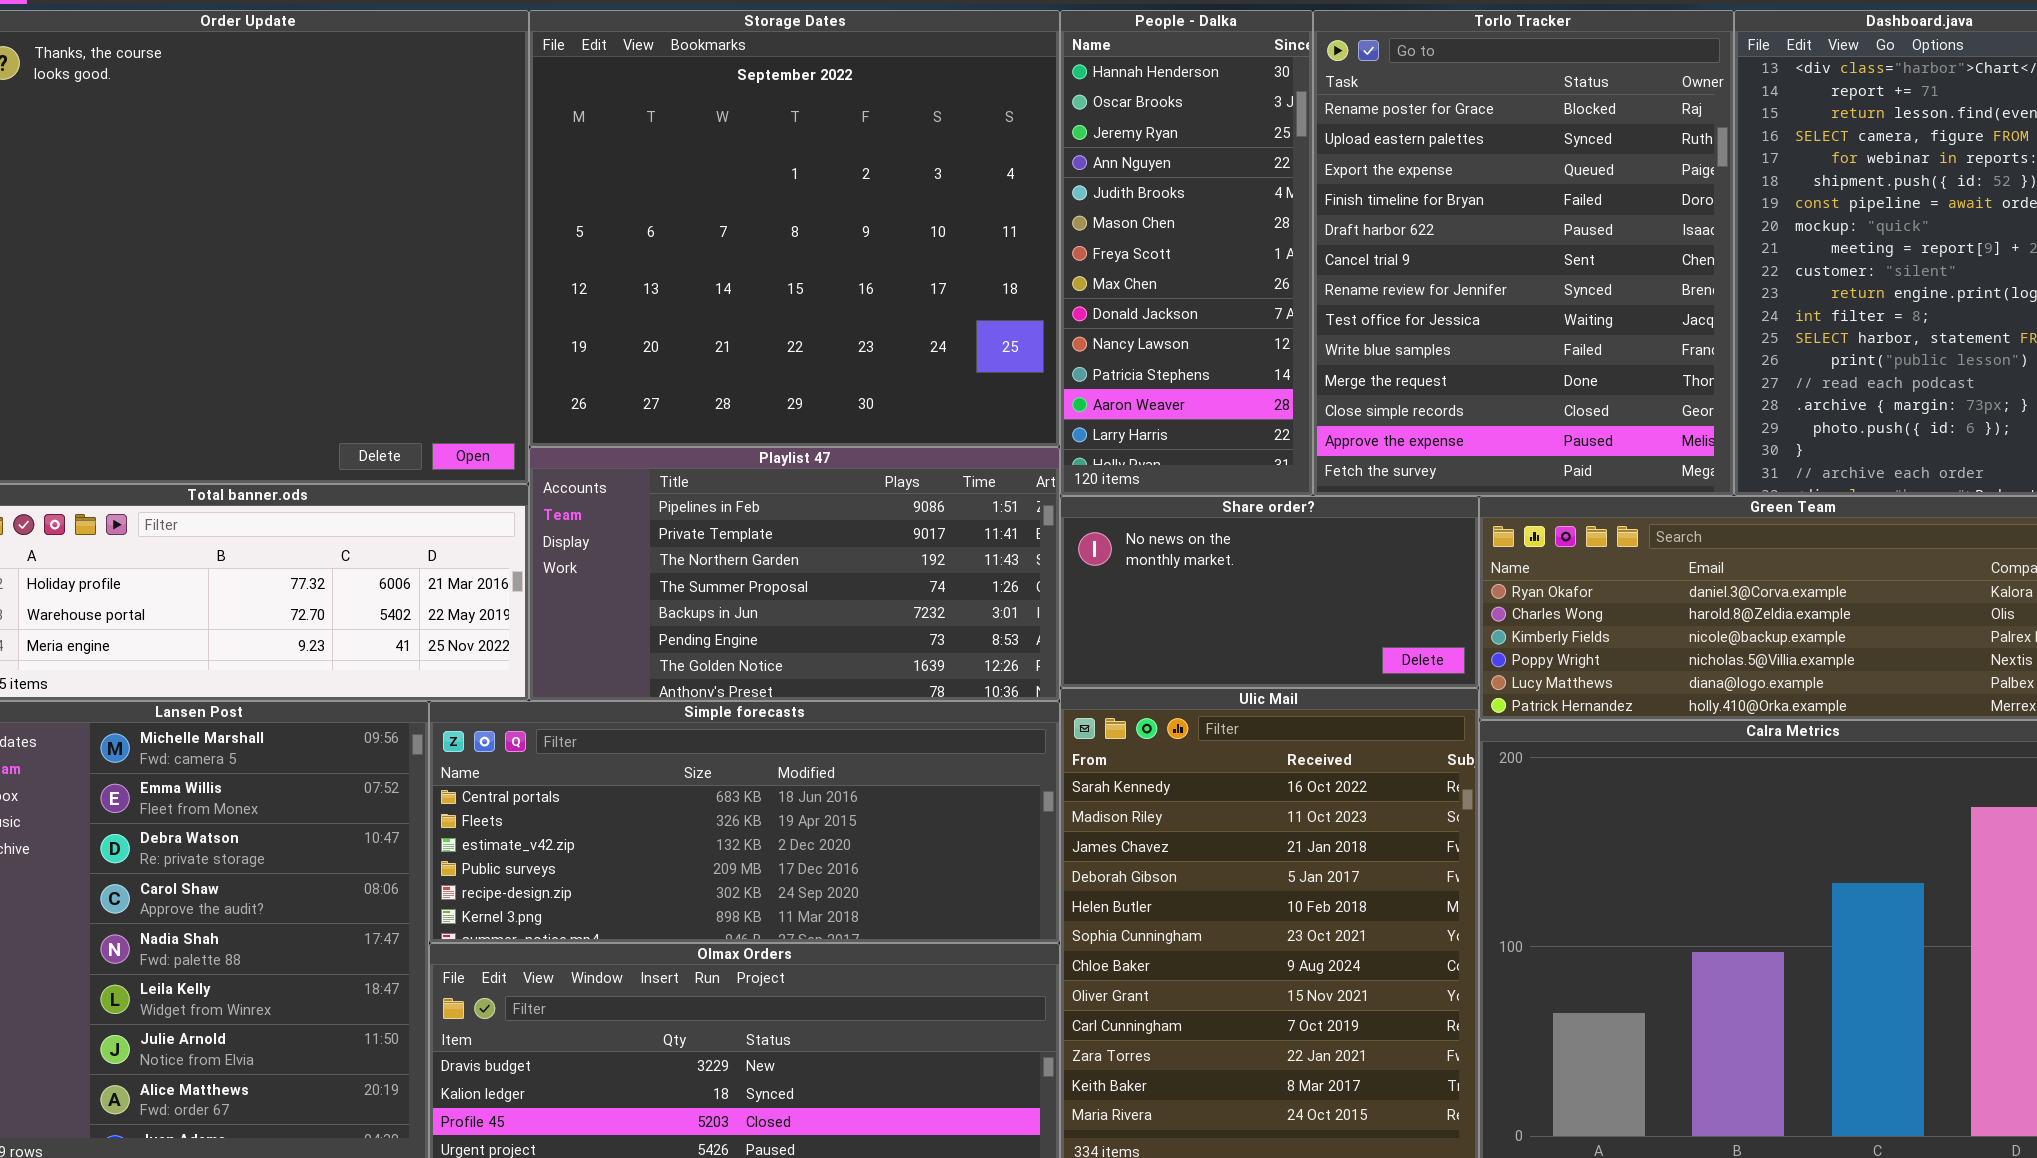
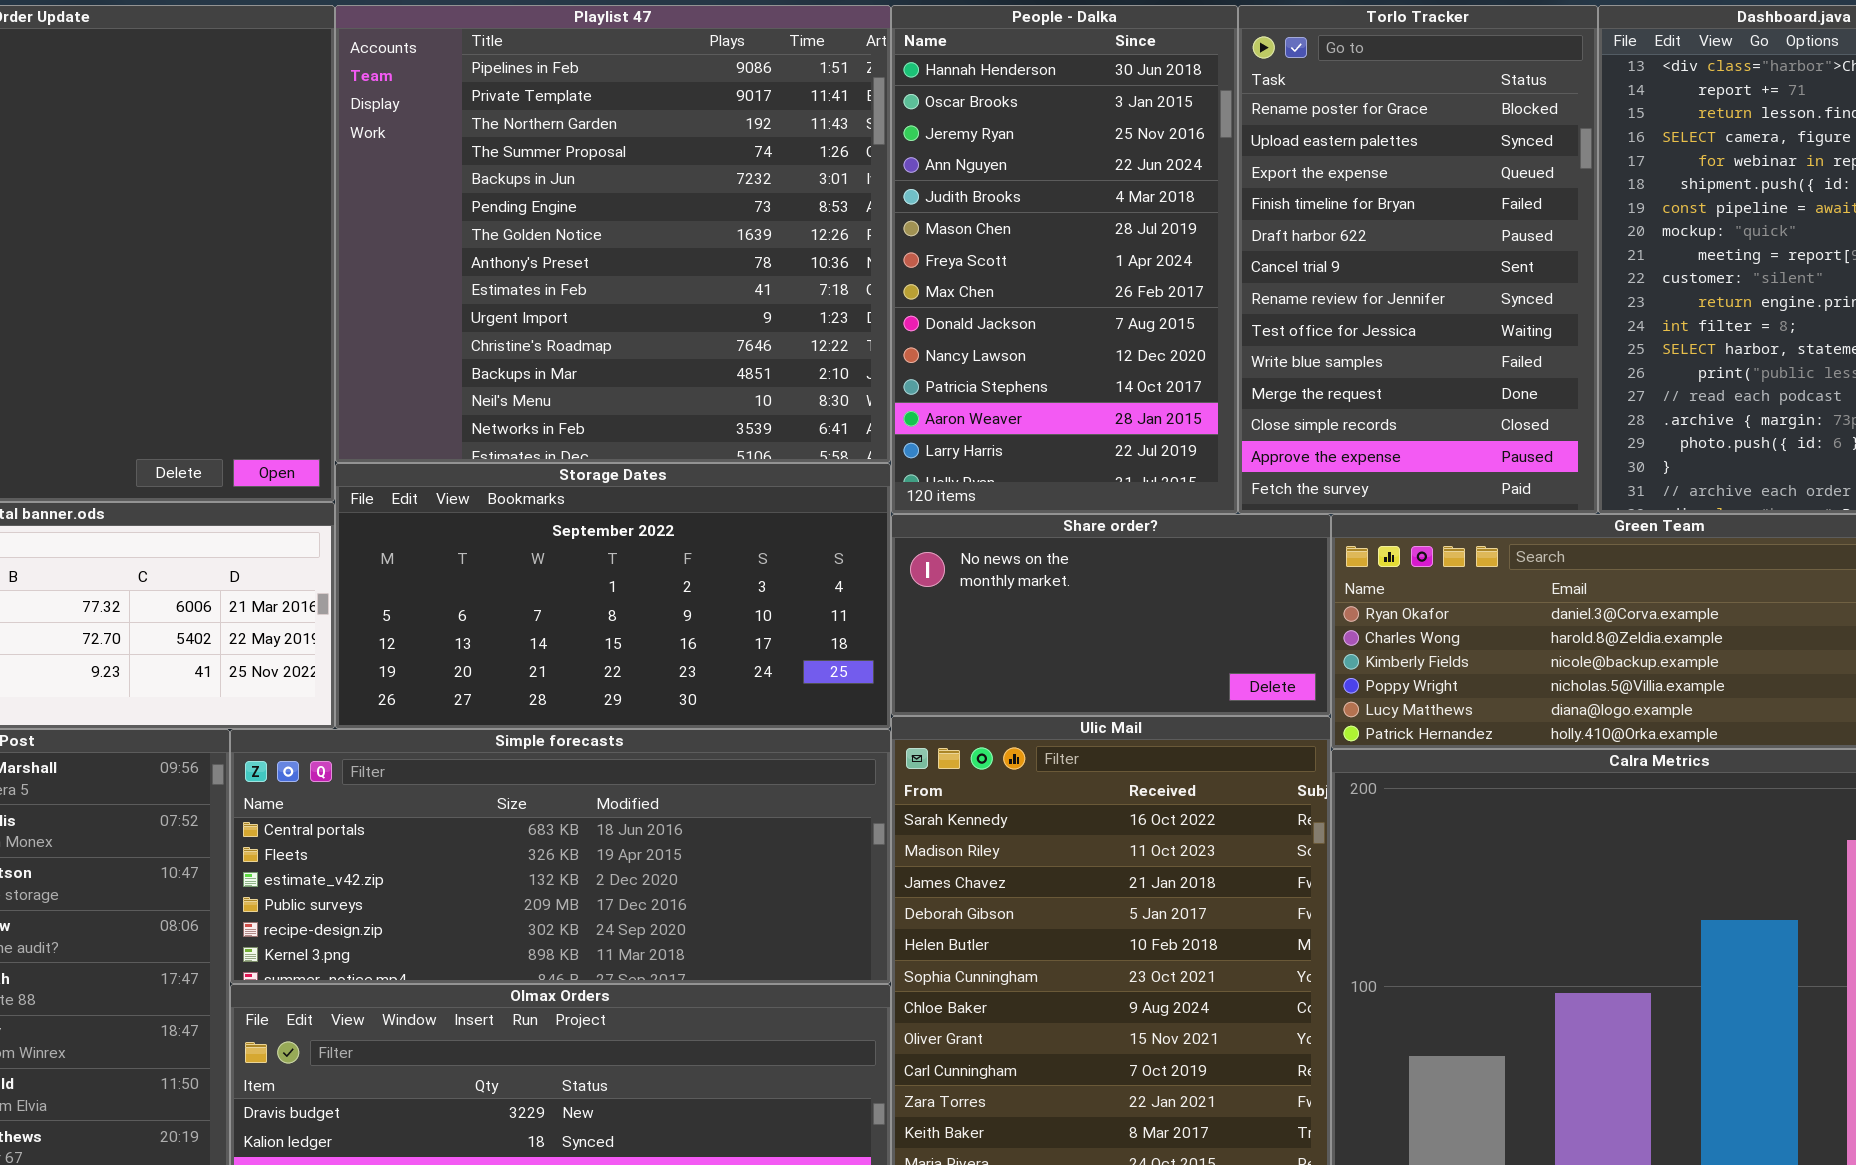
Storage Dates: [529,10,1060,447] -> [335,463,891,729], moved, resized
People - Dalka: [1060,10,1313,496] -> [891,5,1238,514], resized
Torlo Tracker: [1313,10,1734,496] -> [1238,5,1598,514], resized
Playlist 47: [529,447,1060,701] -> [335,5,891,463], moved, resized

